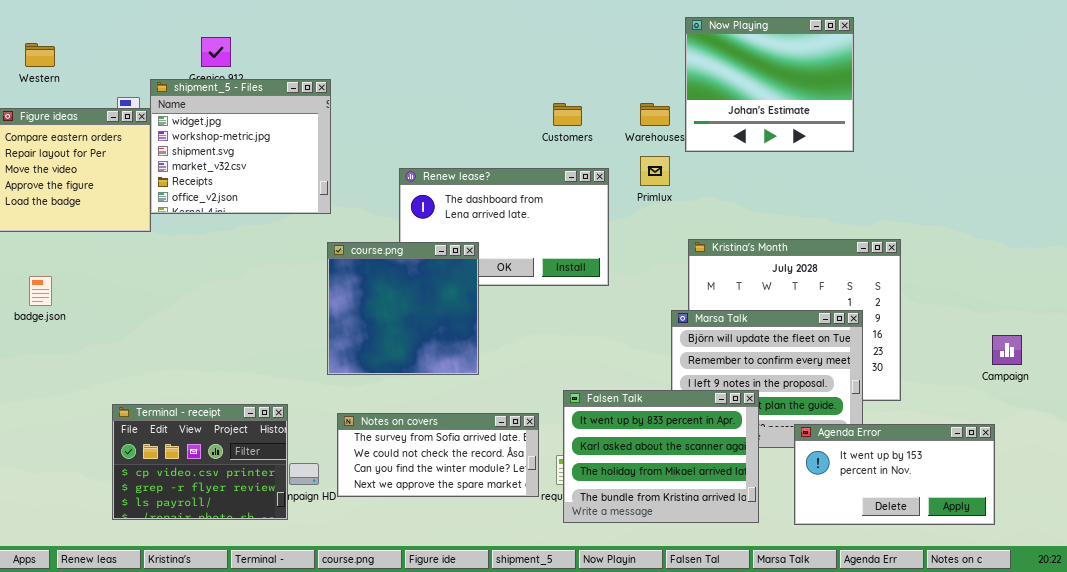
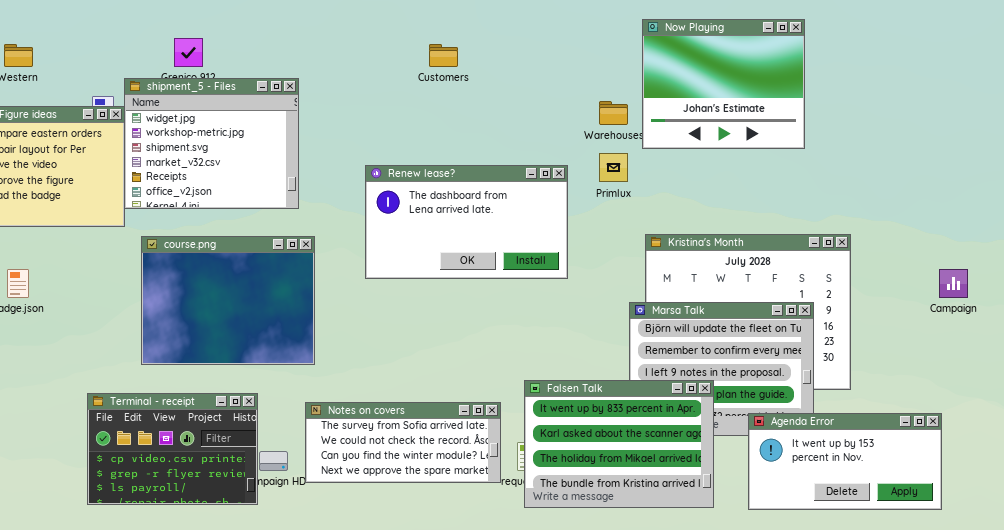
Customers: [553,103,582,126] -> [429,44,458,67], moved
course.png: [327,242,479,375] -> [141,236,315,365], moved, resized
Campaign: [992,335,1022,365] -> [939,269,968,298], moved

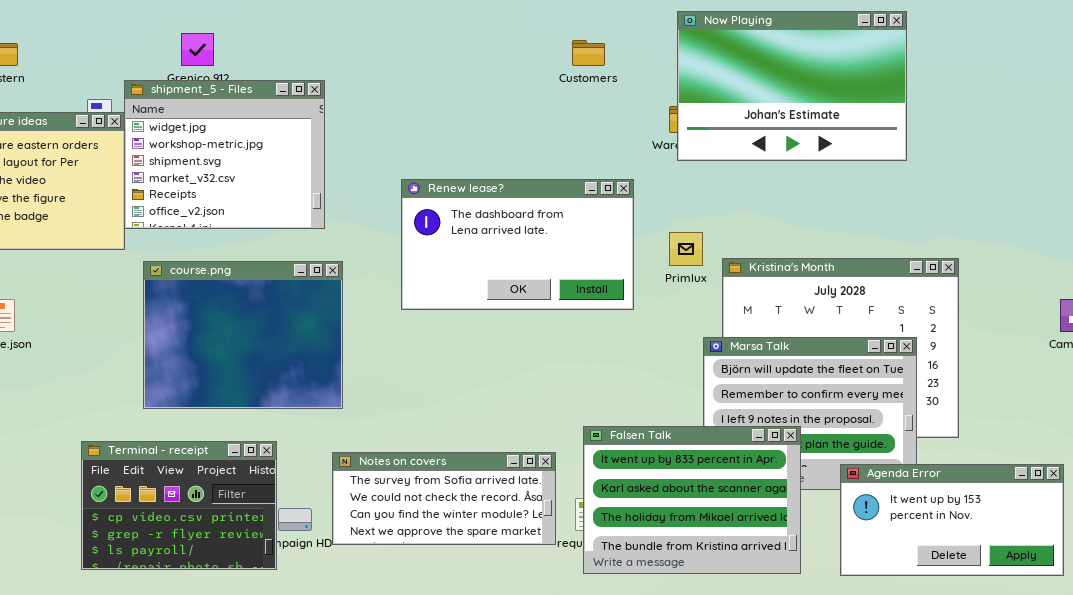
Now Playing: [642,19,805,149] -> [677,11,907,161], resized
Customers: [429,44,458,67] -> [572,40,605,66], moved
Primlux: [599,153,628,182] -> [669,232,703,266], moved

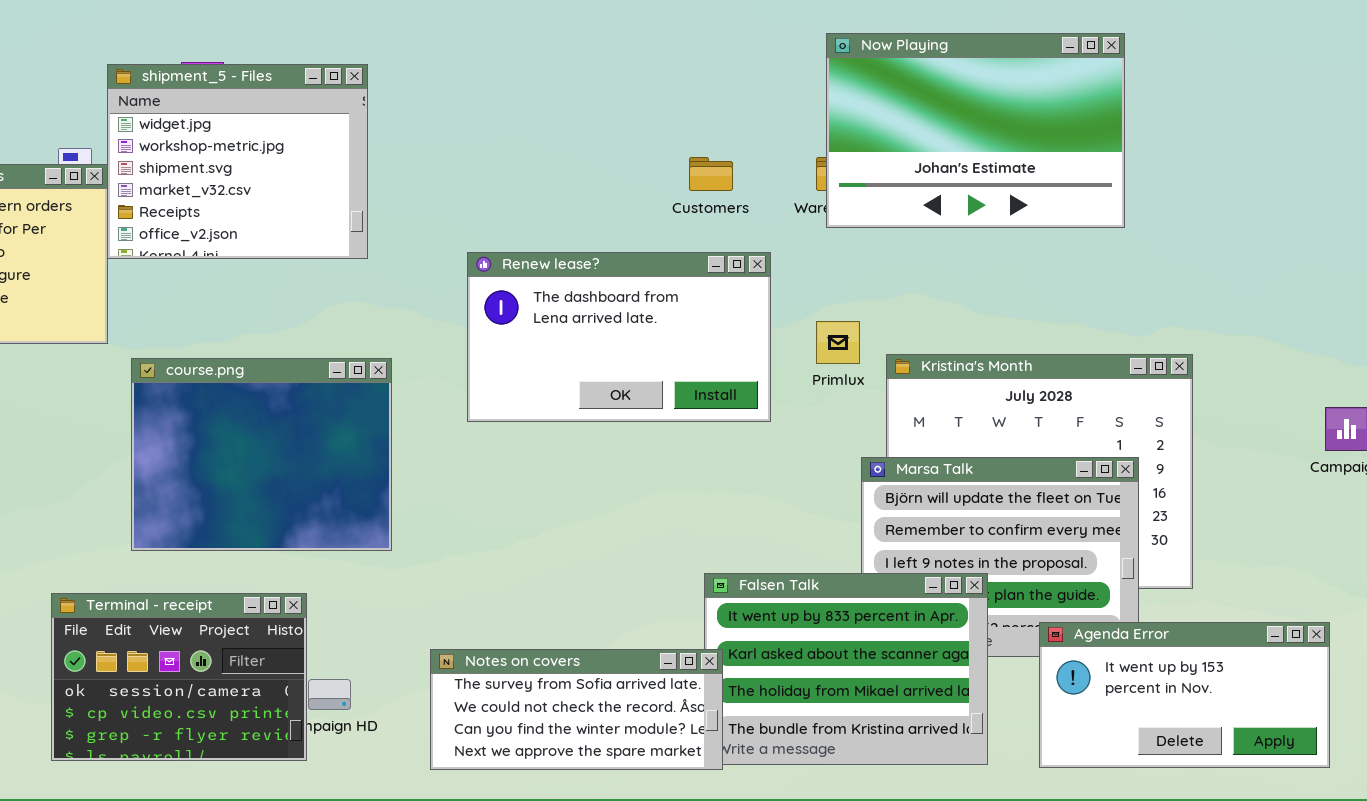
Customers: [572,40,605,66] -> [689,157,733,191], moved
shipment_5 - Files: [124,80,325,229] -> [107,64,368,259], moved
Terminal - receipt: [81,441,277,570] -> [51,593,307,761], scrolled up 1 row
Notes on covers: [332,452,556,545] -> [430,649,723,770], moved

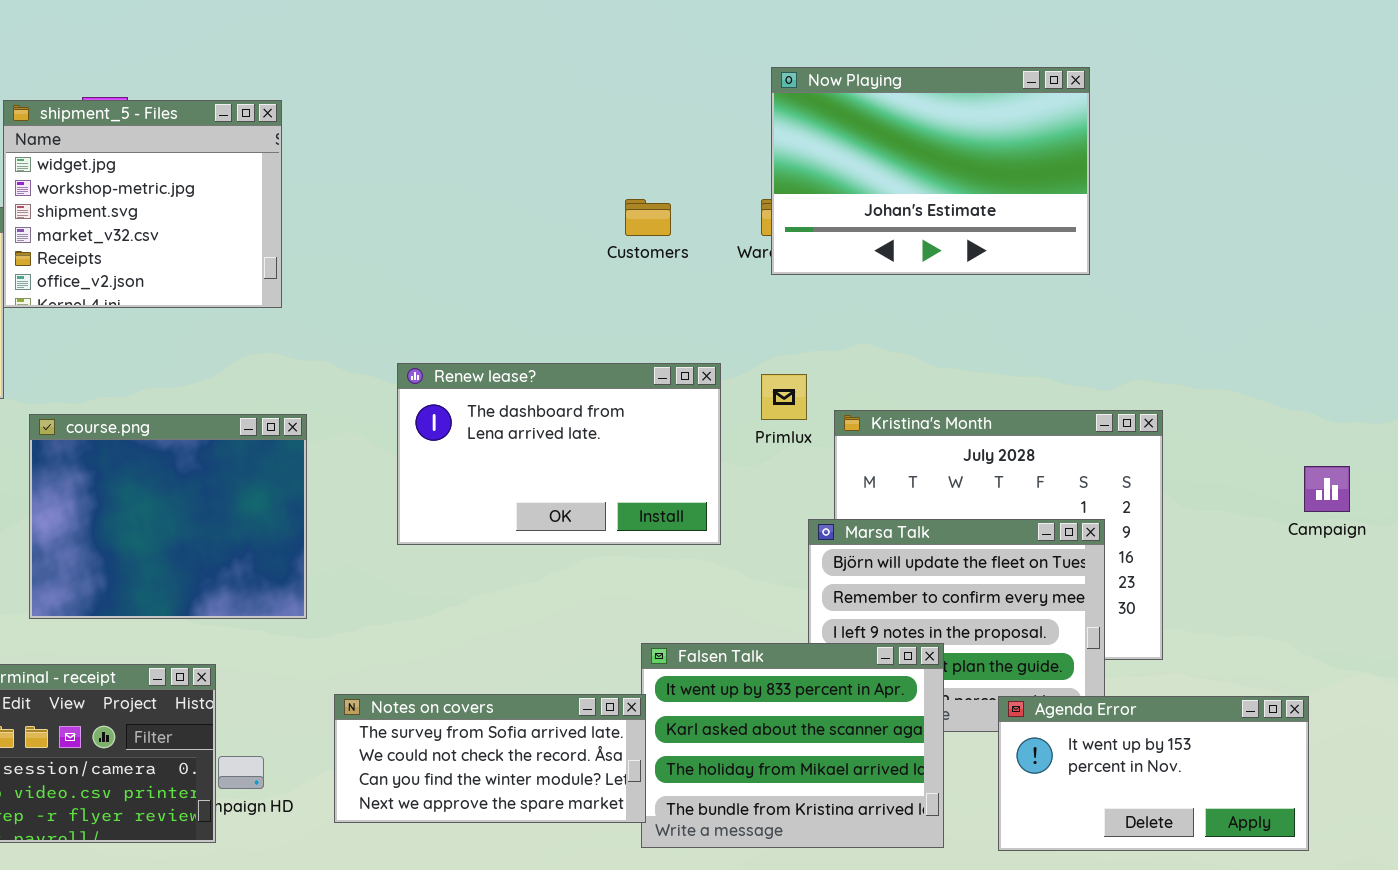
Renew lease?: [467,252,771,422] -> [397,363,721,545], moved
Notes on covers: [430,649,723,770] -> [334,694,646,823], moved

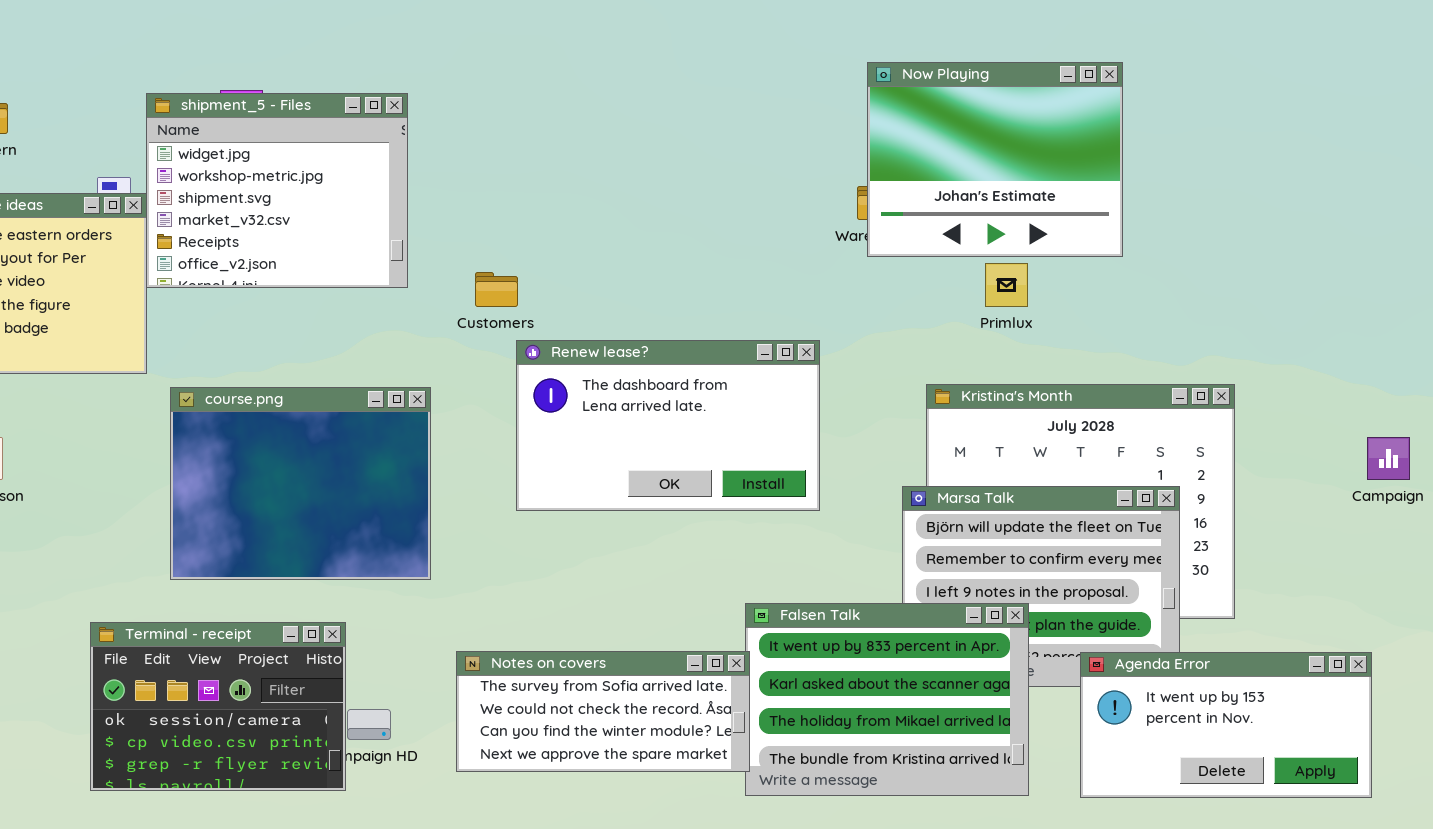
Now Playing: [771,67,1090,275] -> [867,62,1123,257], resized
Customers: [625,199,671,236] -> [475,272,518,307], moved
Primlux: [761,374,807,420] -> [985,263,1028,307], moved

